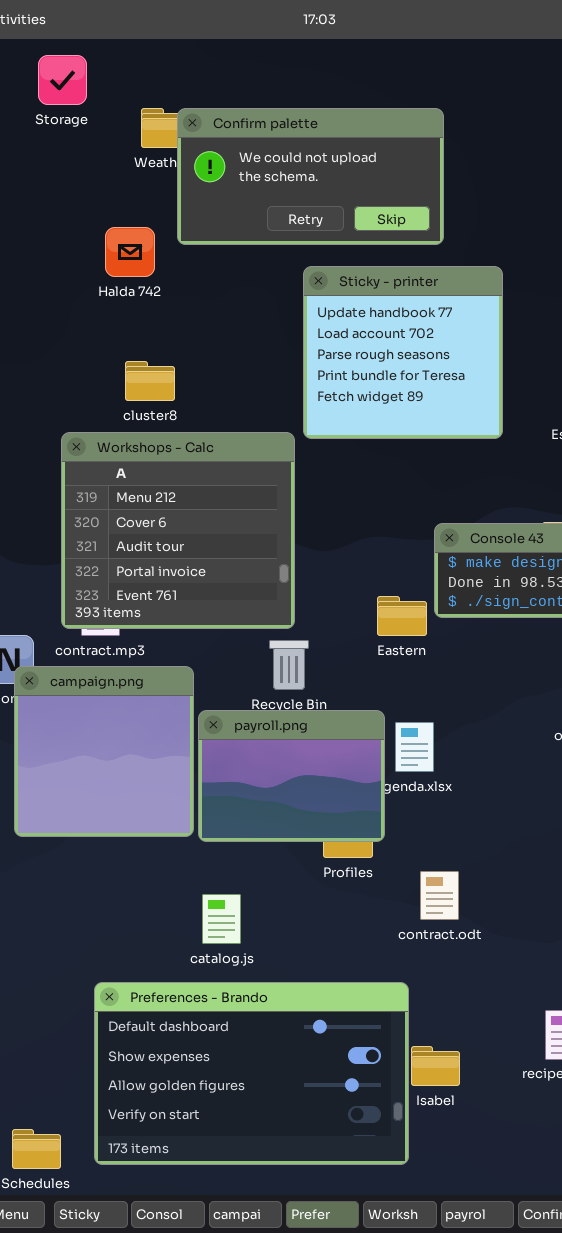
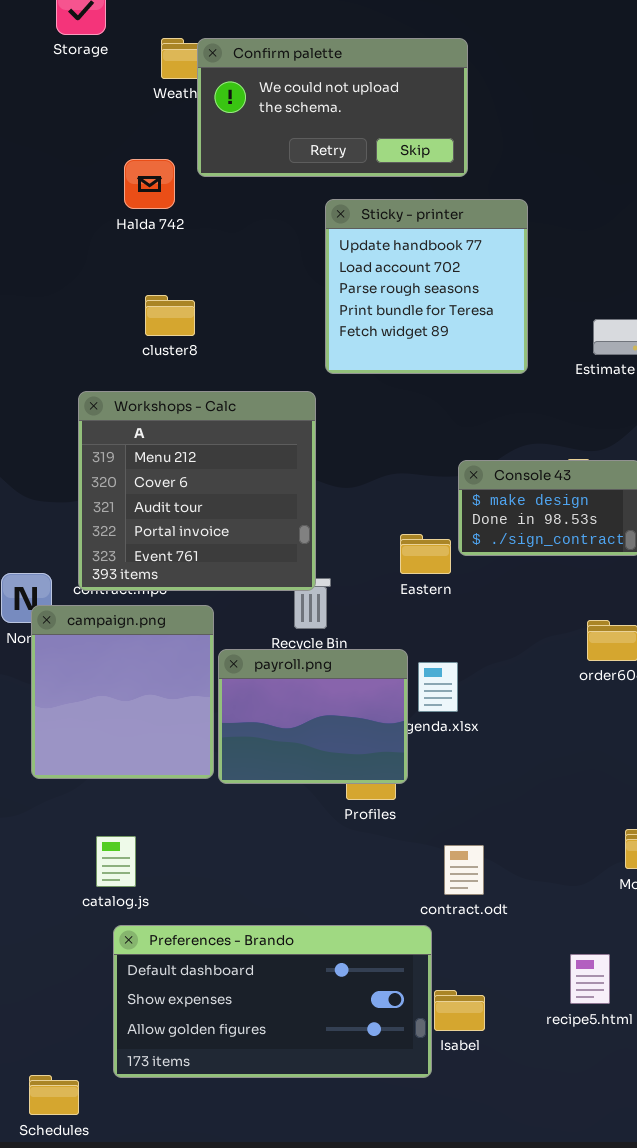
Workshops - Calc: [61,432,295,629] -> [78,391,316,591], moved
contract.odt: [420,871,459,920] -> [444,845,484,895], moved
catalog.js: [202,894,241,944] -> [96,836,136,887], moved
Preferences - Brando: [94,982,409,1165] -> [113,925,432,1078], resized

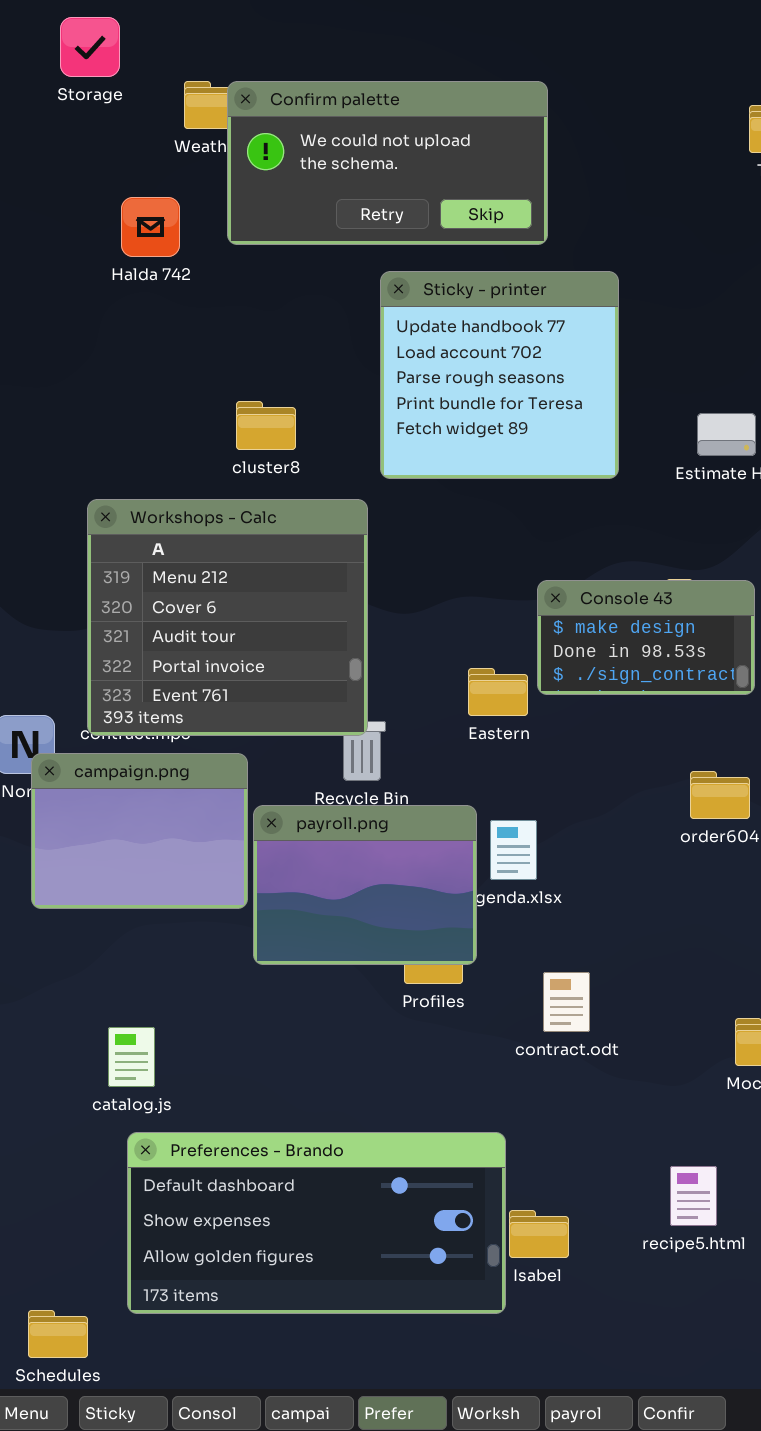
Halda 742: [124,159,175,209] -> [121,197,180,257], moved
cluster8: [145,295,195,336] -> [236,401,296,450], moved
campaign.png: [31,605,214,779] -> [31,753,248,909], resized
contract.odt: [444,845,484,895] -> [543,972,590,1032], moved

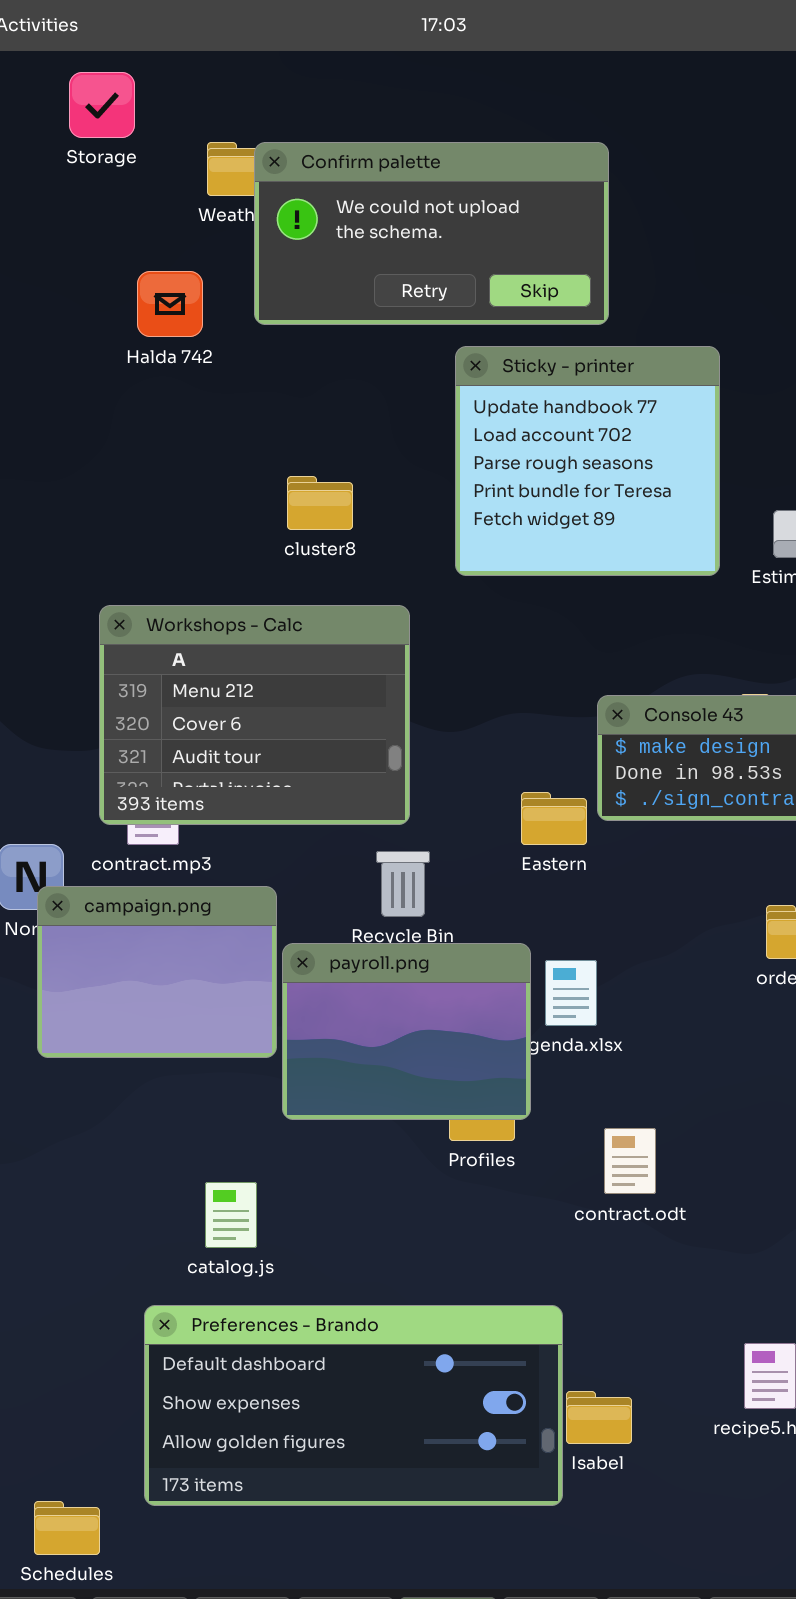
Sticky - printer: [380,271,619,479] -> [455,346,720,576], moved
cluster8: [236,401,296,450] -> [287,476,353,530], moved
Workshops - Calc: [87,499,368,736] -> [99,605,410,825], resized
catalog.js: [108,1027,155,1087] -> [205,1182,257,1248], moved

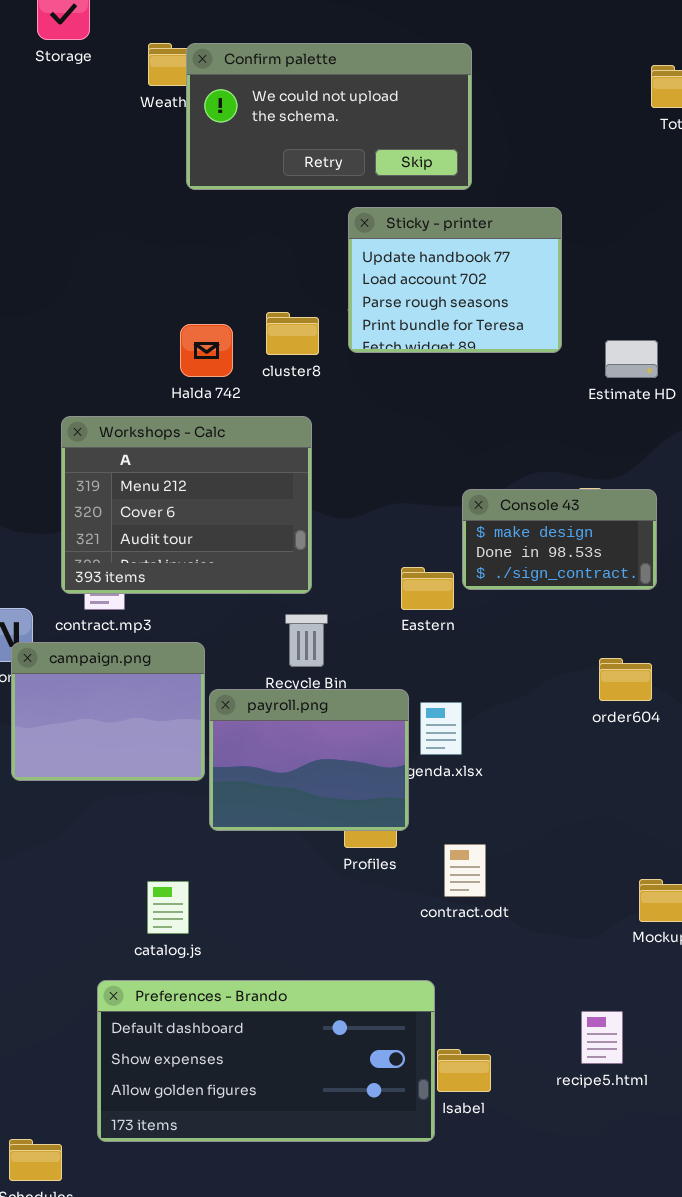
Halda 742: [137,271,203,337] -> [180,324,233,377], moved
Sticky - printer: [455,346,720,576] -> [348,207,562,353], resized
cluster8: [287,476,353,530] -> [266,312,319,355], moved
contract.odt: [604,1128,656,1194] -> [444,844,486,897], moved

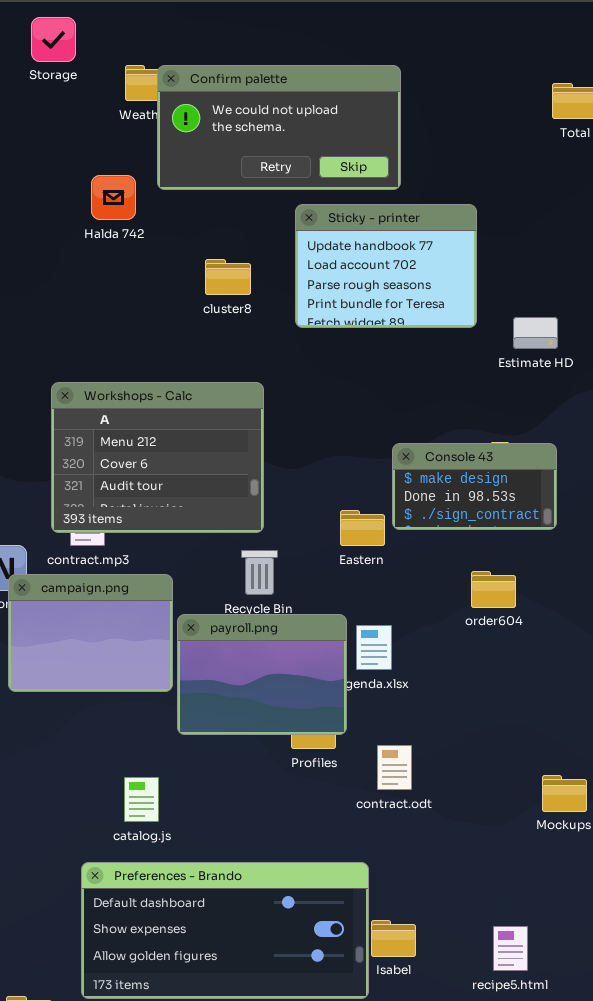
cluster8: [266,312,319,355] -> [205,259,251,295], moved
Halda 742: [180,324,233,377] -> [91,175,136,220], moved
order604: [599,658,652,701] -> [471,571,516,608], moved
recipe5.html: [581,1011,623,1064] -> [493,926,528,971], moved

